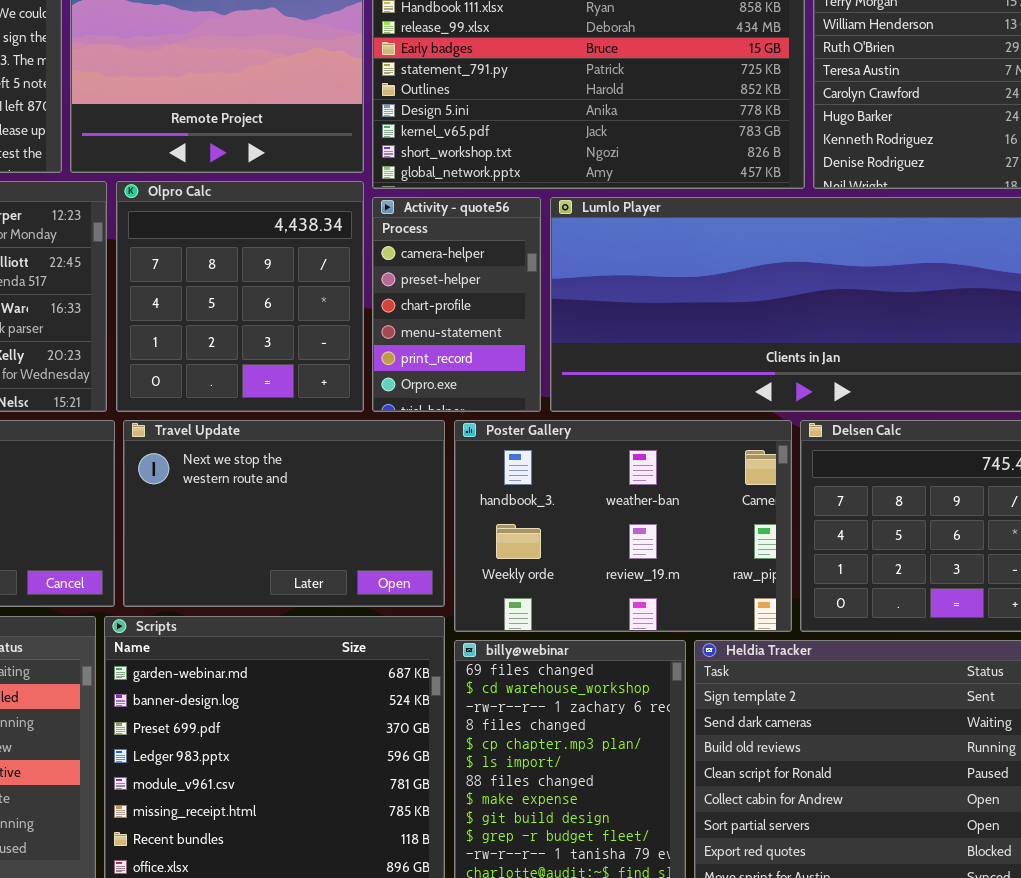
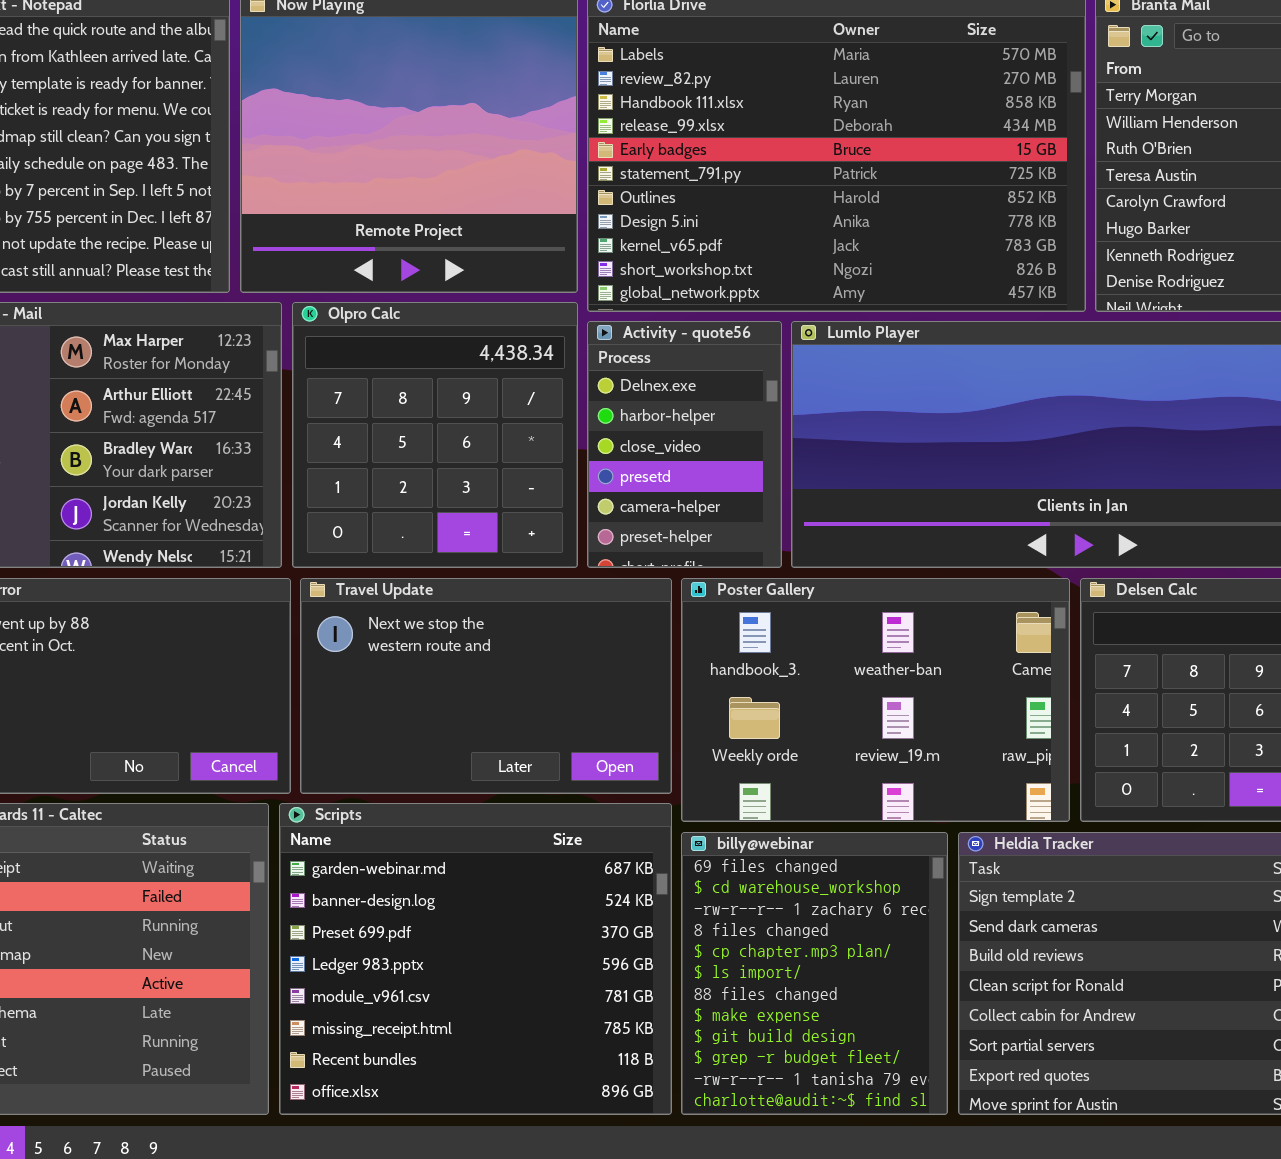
Activity - quote56: [372,197,541,412] -> [587,321,782,568], scrolled up 4 rows

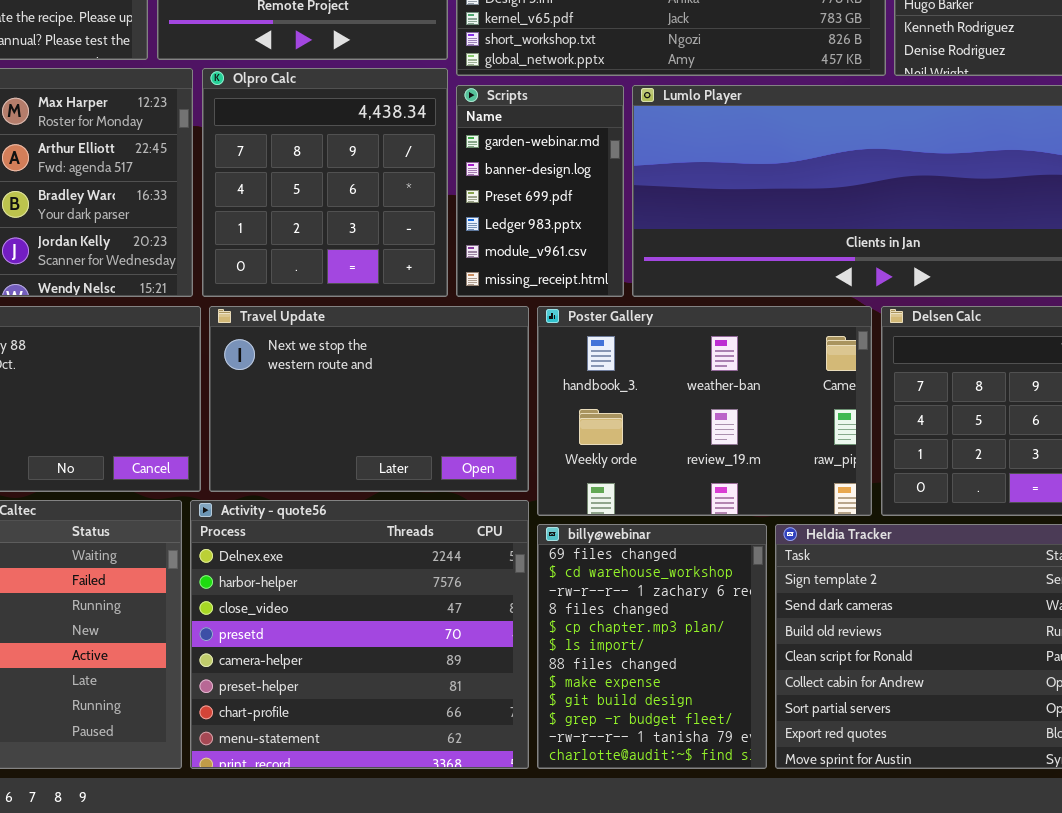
Activity - quote56: [587,321,782,568] -> [190,500,529,769], moved, resized
Scripts: [279,803,672,1115] -> [456,85,624,297], moved, resized

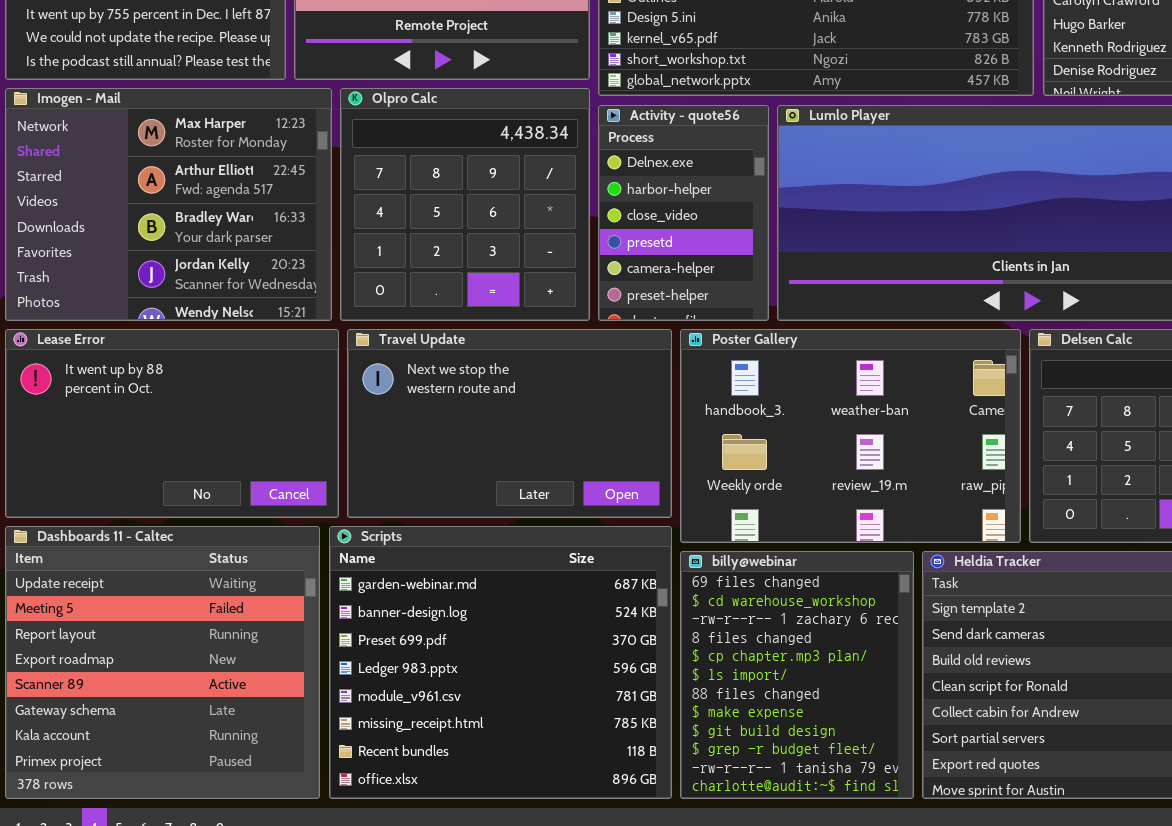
Scripts: [456,85,624,297] -> [329,526,672,799], moved, resized
Activity - quote56: [190,500,529,769] -> [598,105,769,321], moved, resized

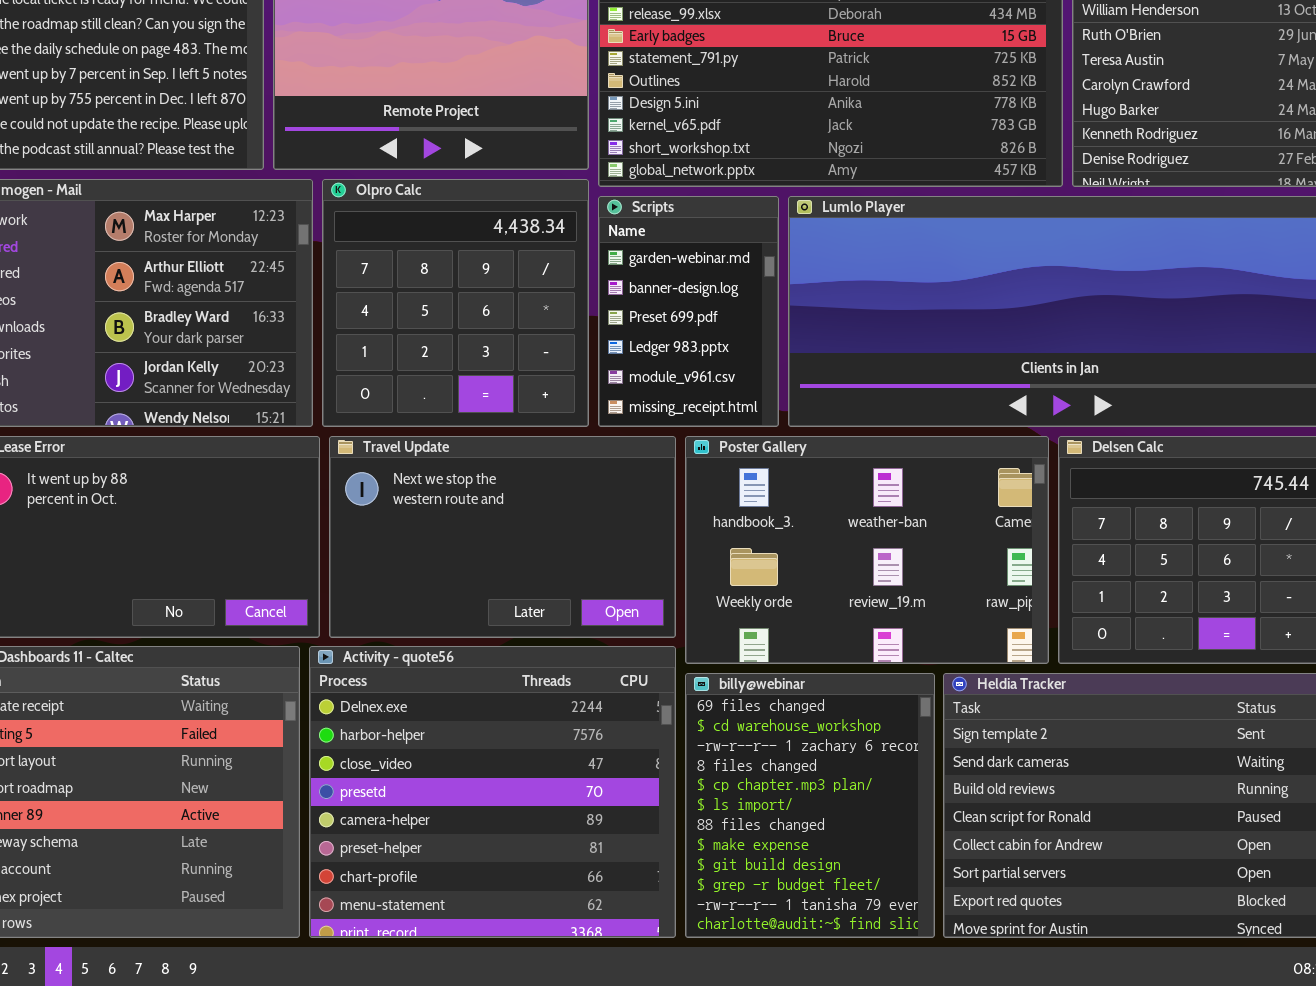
Activity - quote56: [598,105,769,321] -> [309,646,676,938], moved, resized
Scripts: [329,526,672,799] -> [598,196,779,427], moved, resized

